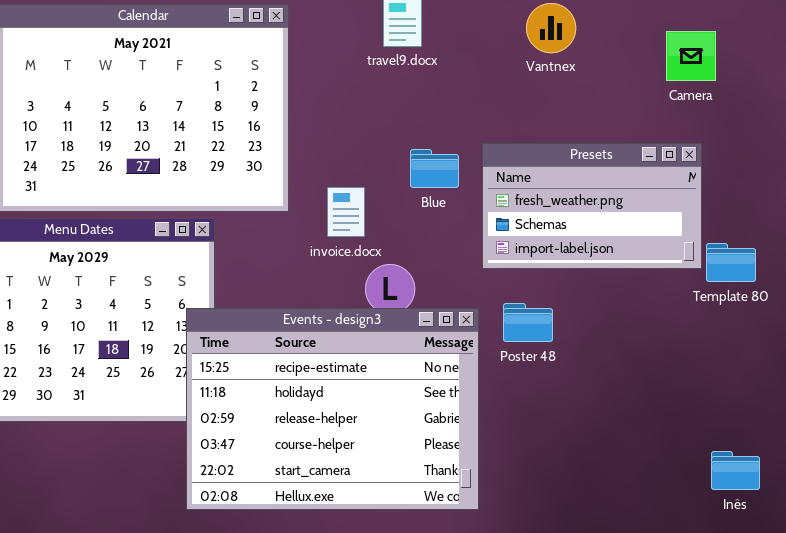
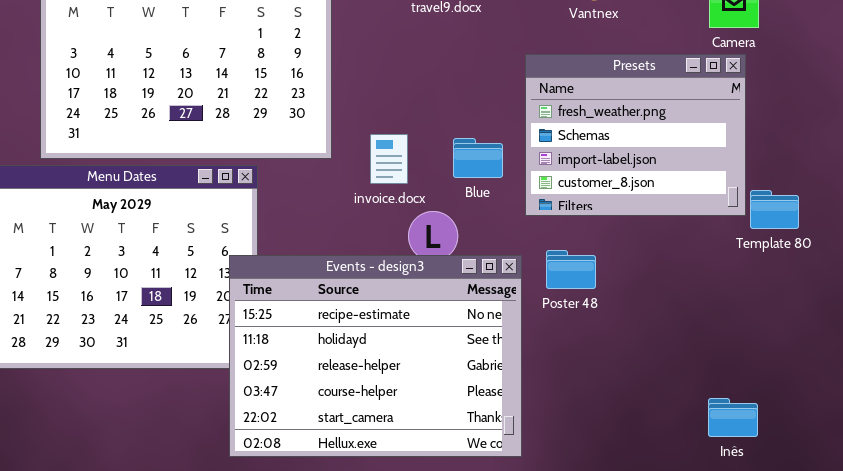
Presets: [482,143,702,269] -> [525,54,746,216], resized
Blue: [410,149,459,188] -> [453,138,503,178], moved
Inês: [711,451,760,490] -> [708,398,758,437], moved

